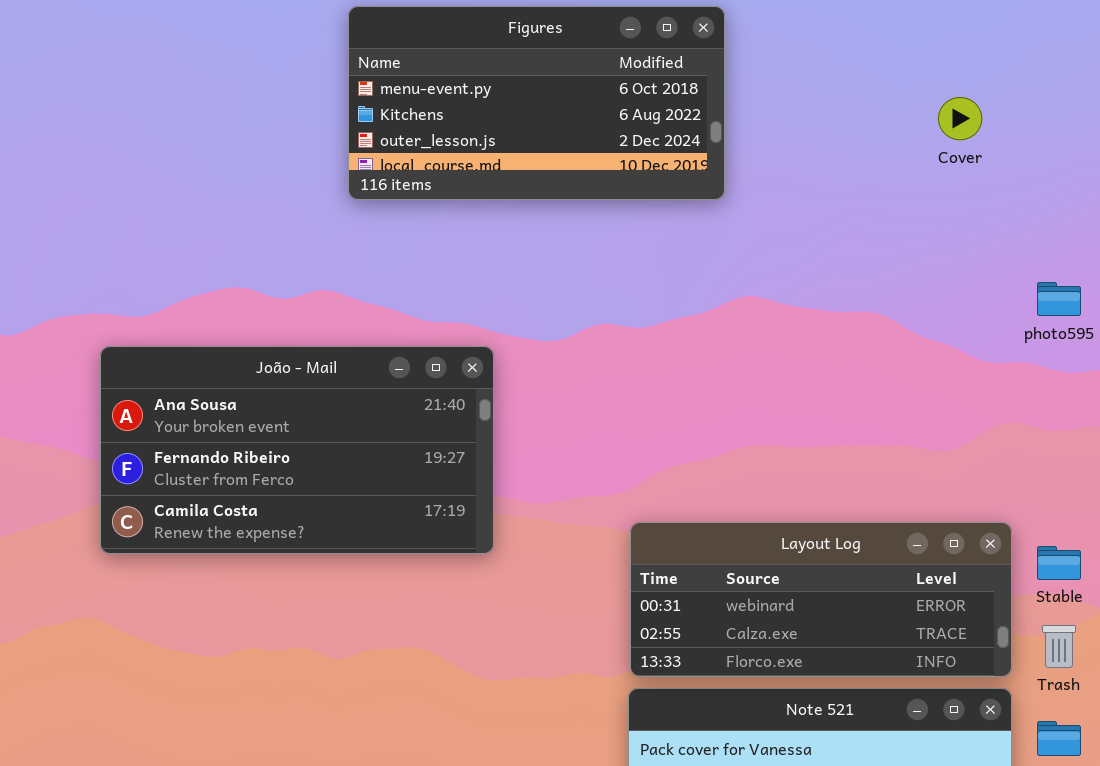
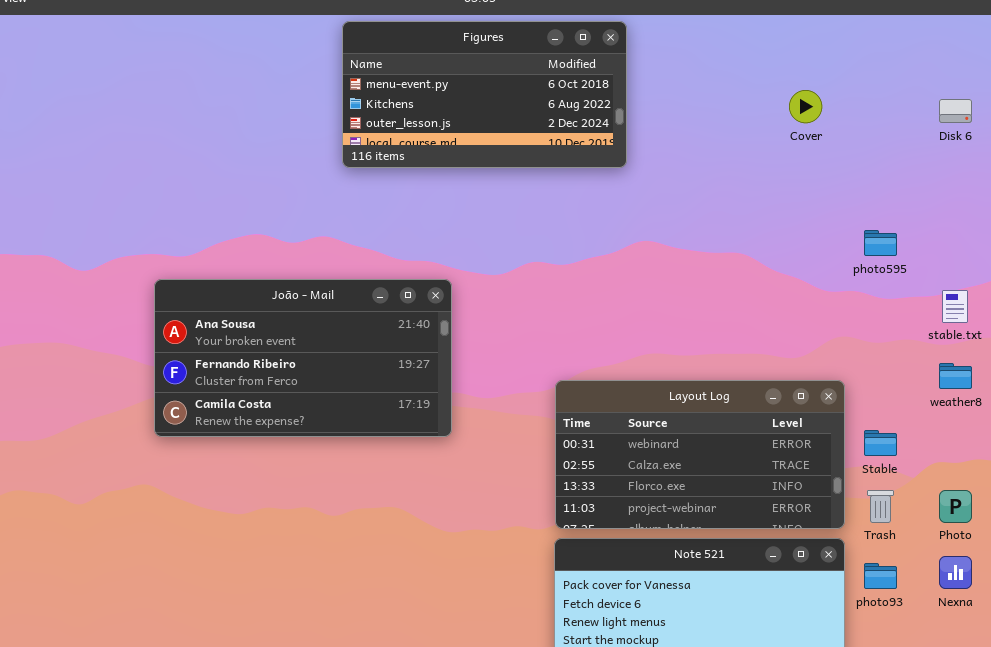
Layout Log: [630,522,1012,677] -> [555,380,845,529], resized

